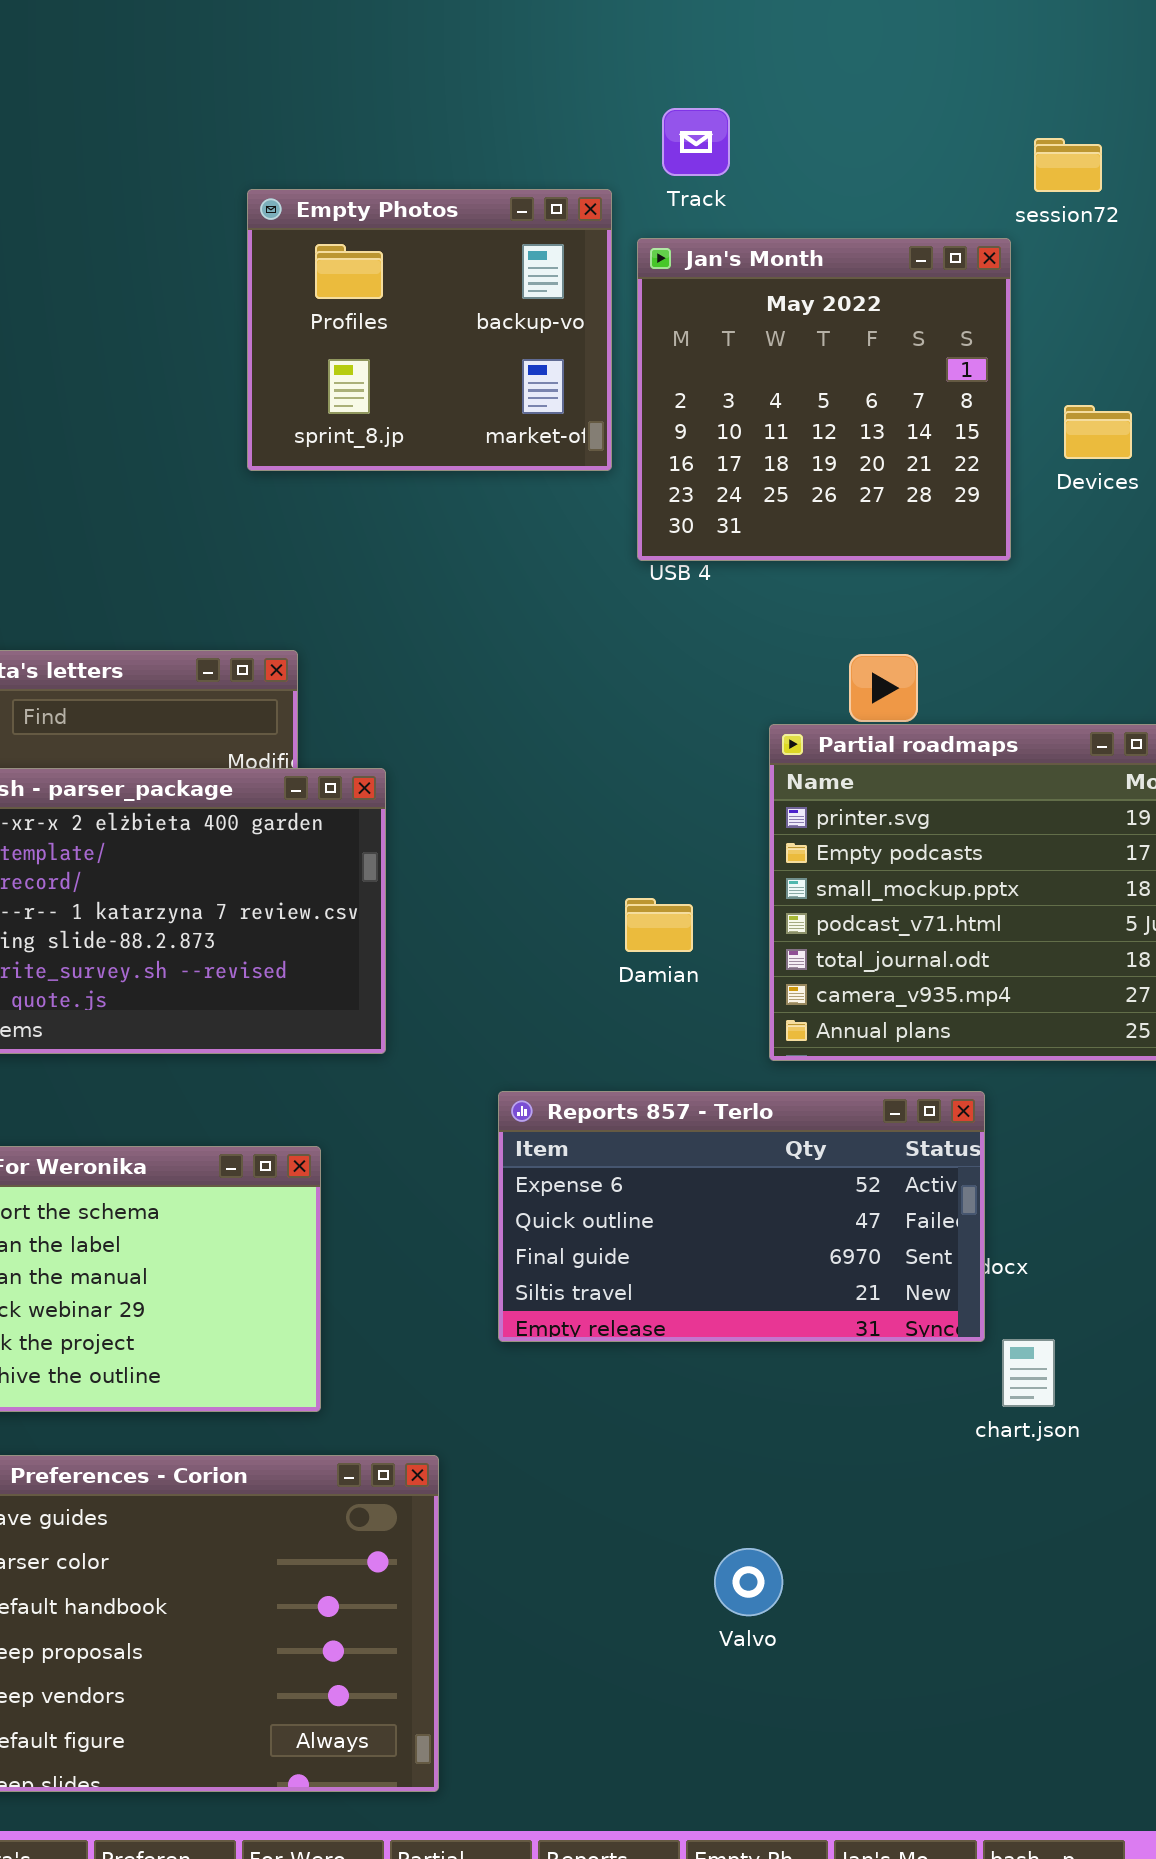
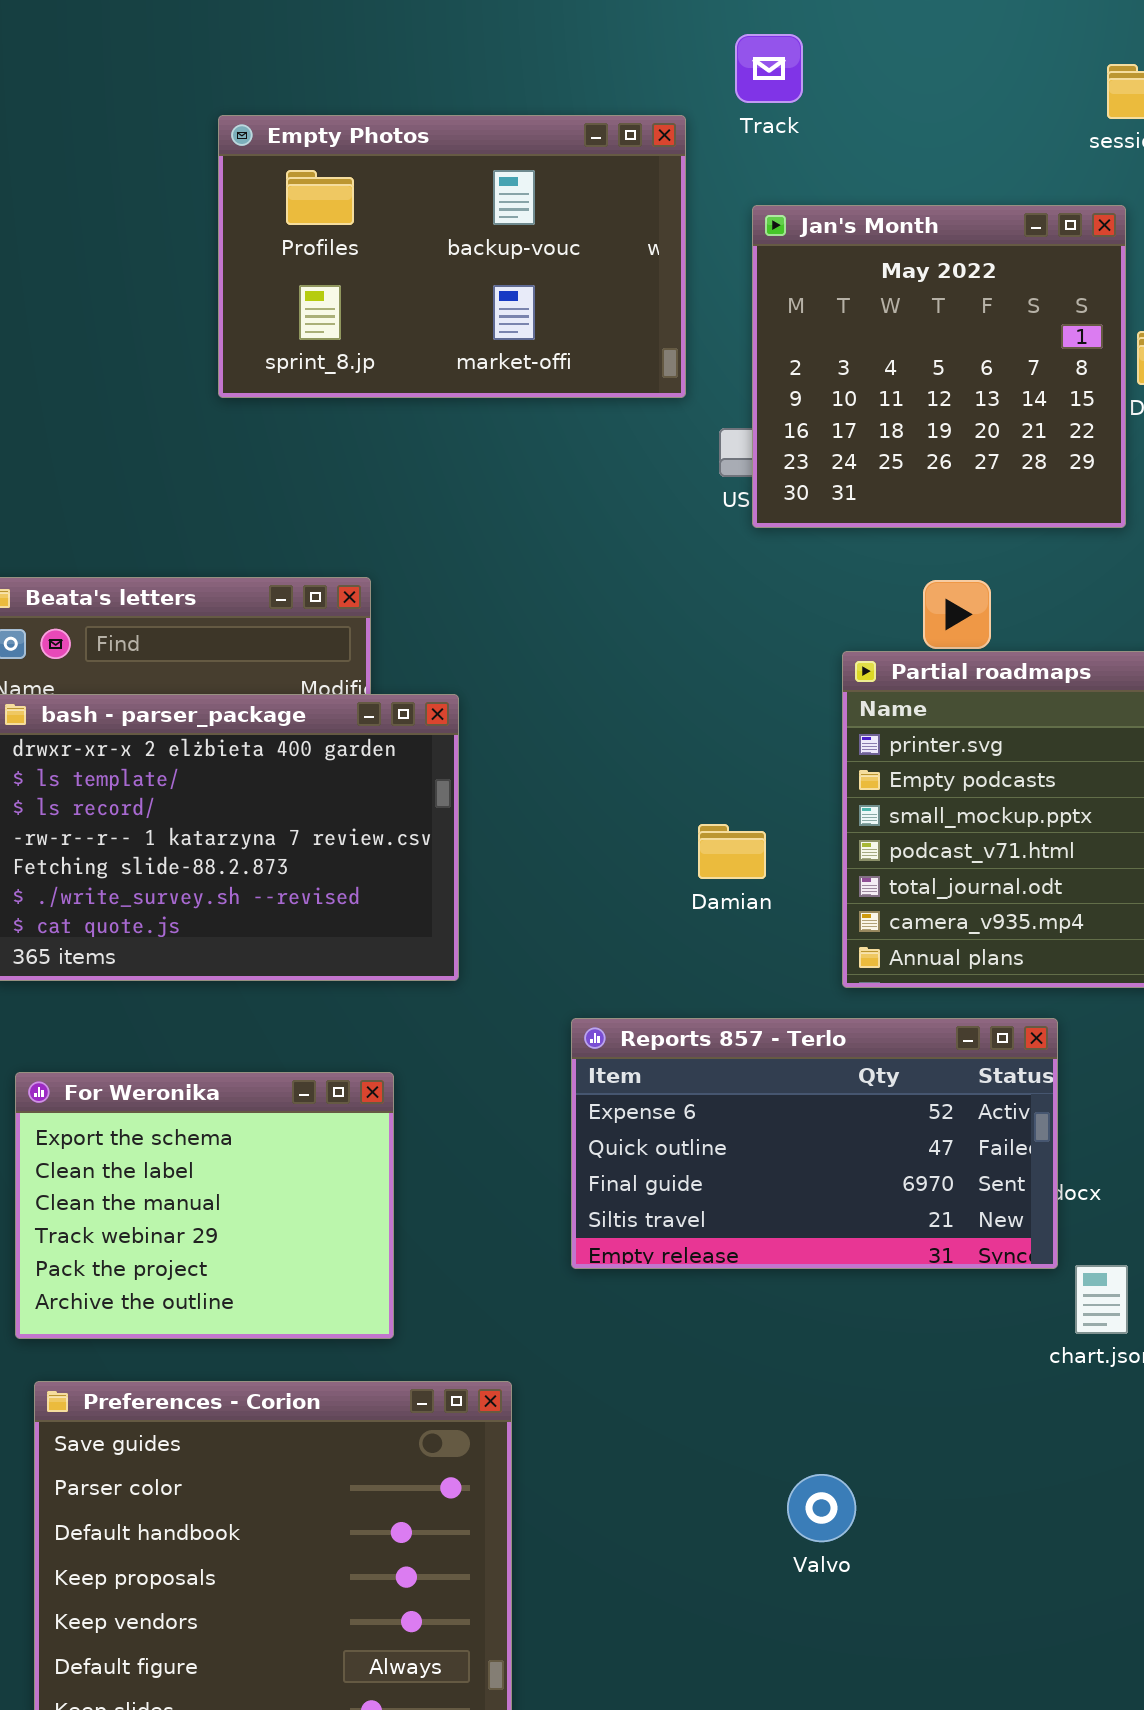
Empty Photos: [247,189,612,471] -> [218,115,686,398], resized
Jan's Month: [637,238,1011,561] -> [752,205,1126,528], moved

